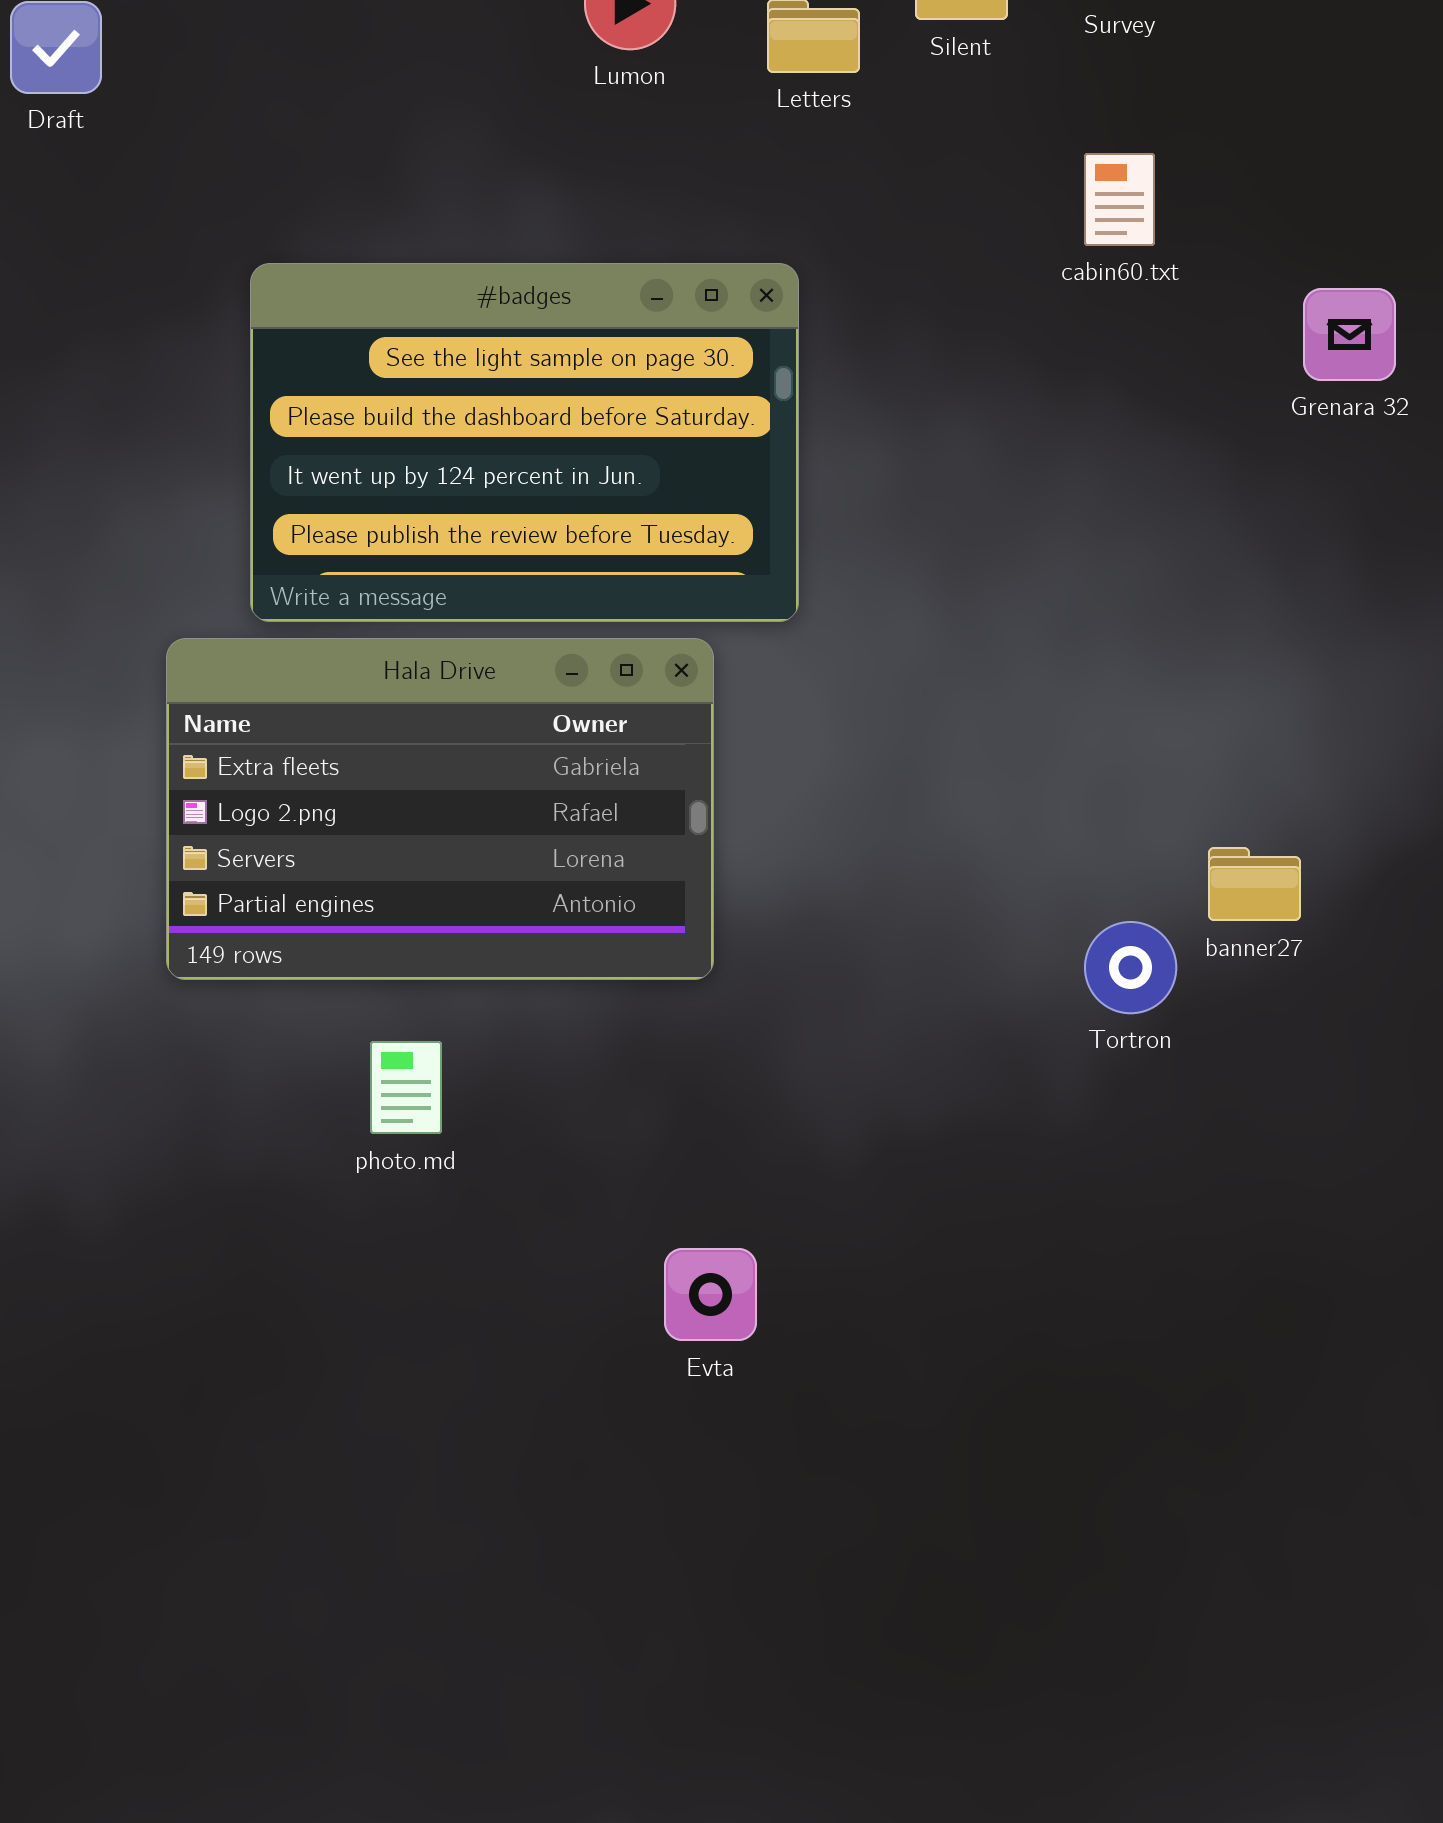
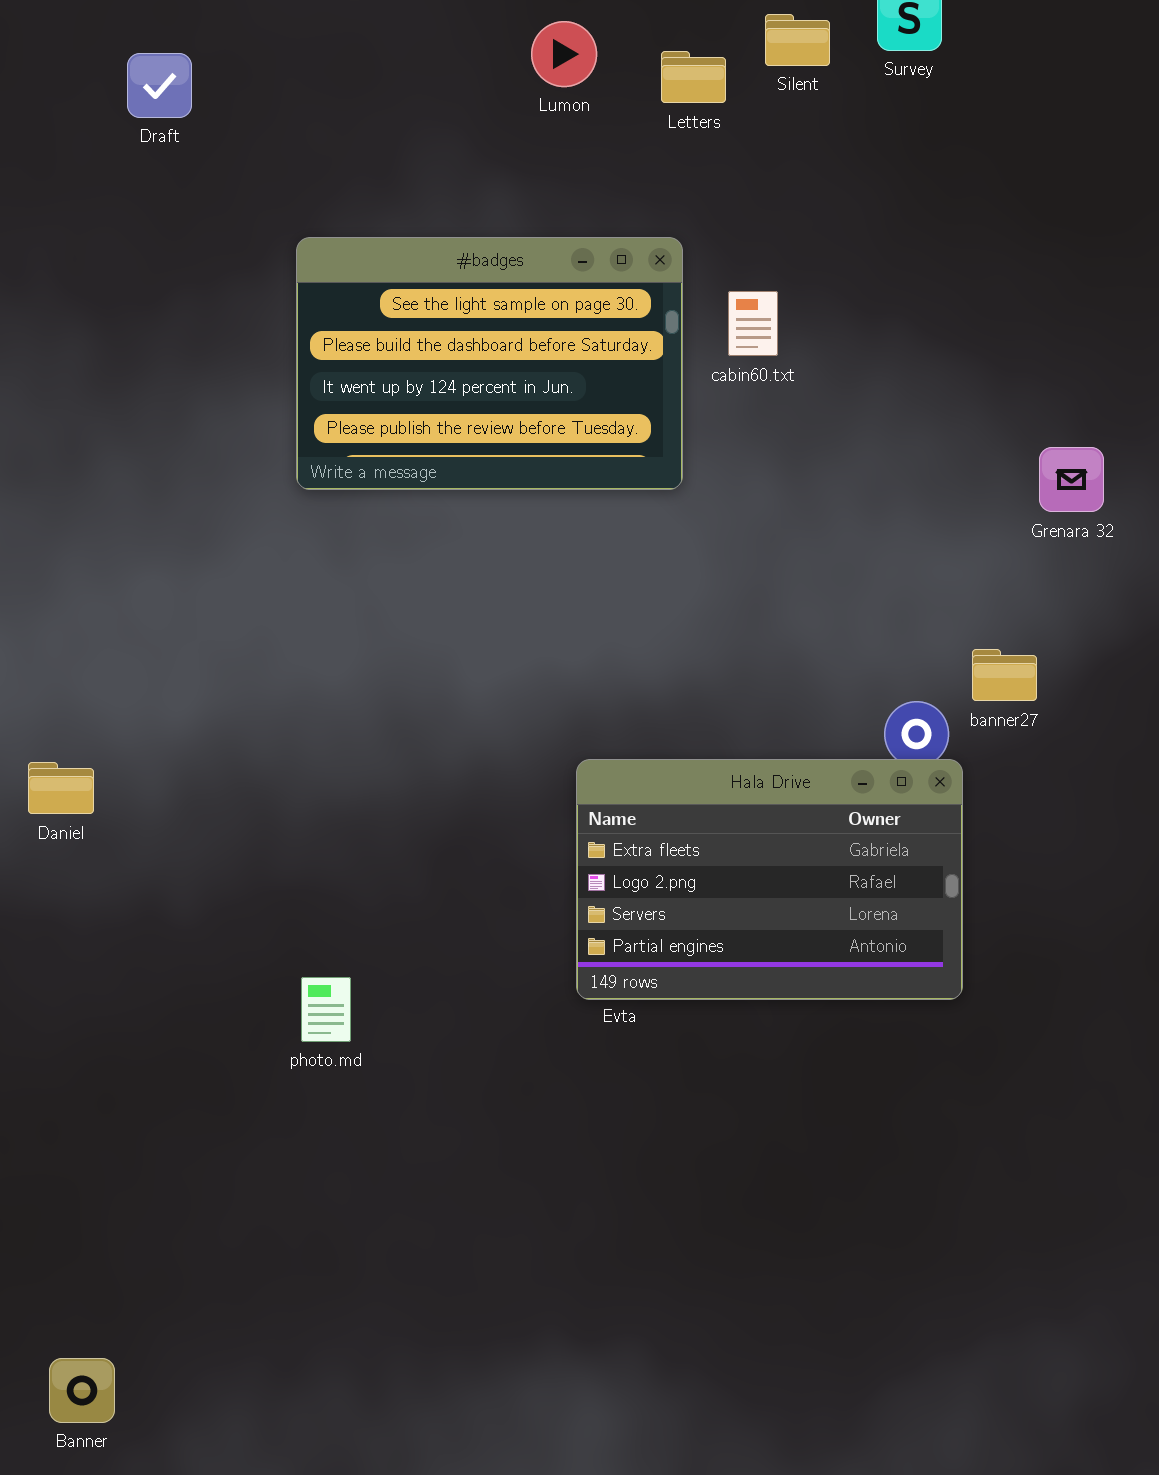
cabin60.txt: [1084,153,1155,246] -> [728,291,778,356], moved
Grenara 32: [1303,288,1396,381] -> [1039,447,1104,512], moved
Hala Drive: [166,638,714,980] -> [576,759,963,1000], moved
photo.md: [370,1041,442,1134] -> [301,977,351,1042], moved

